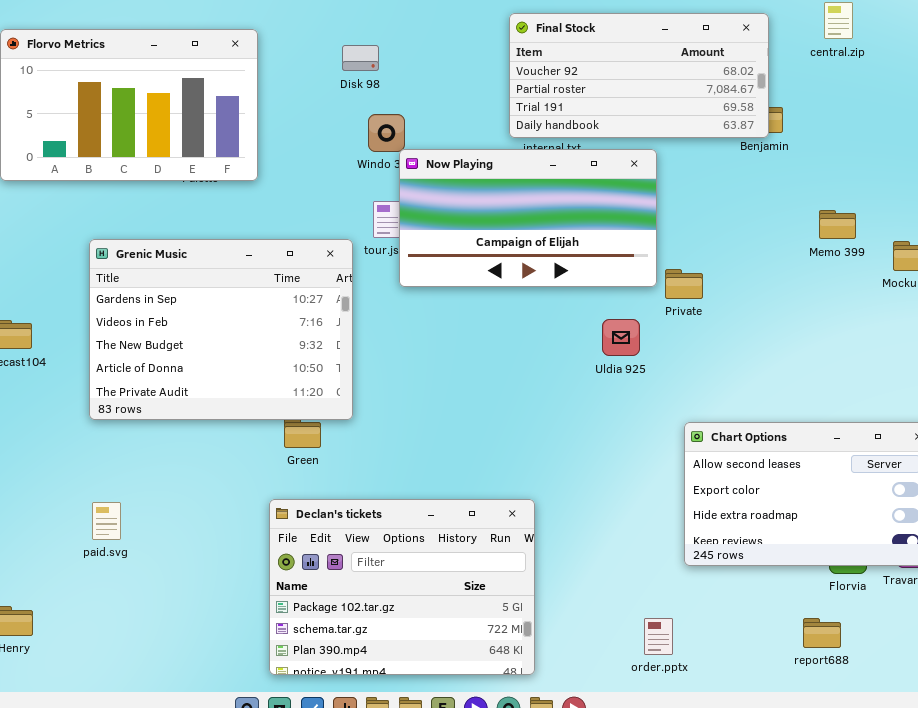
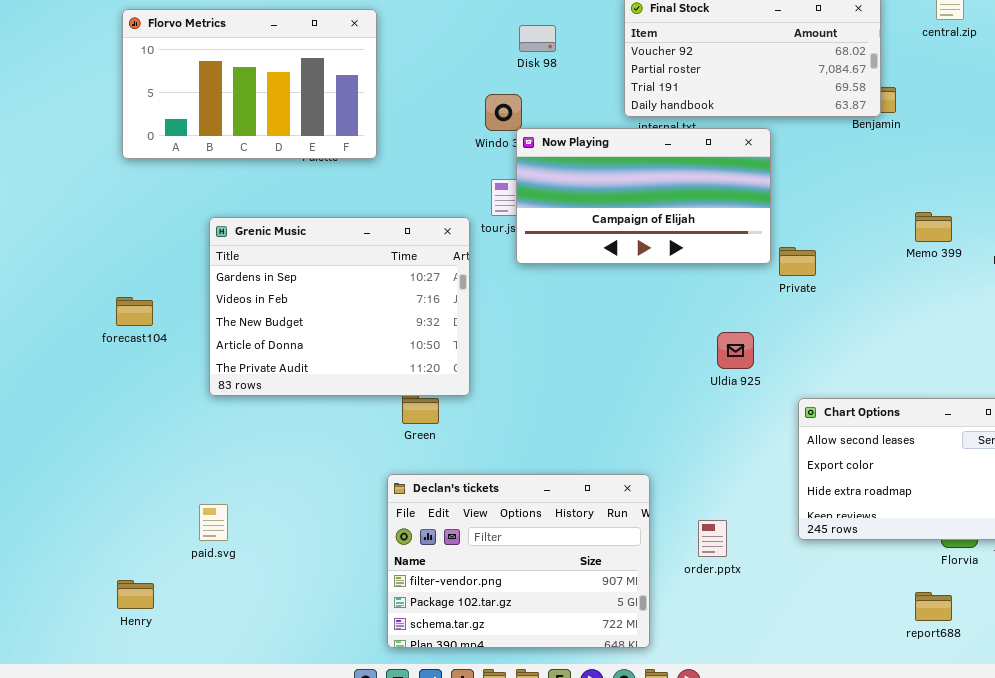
Disk 98: [342,45,379,71] -> [519,25,556,52], moved
Memo 399: [819,210,856,239] -> [915,212,952,242], moved
Uldia 925: [602,319,640,356] -> [717,332,754,369], moved
Declan's tickets: [269,499,535,675] -> [387,474,650,648], scrolled up 1 row
paid.svg: [92,502,121,540] -> [199,504,228,541], moved
order.pptx: [644,618,673,655] -> [698,520,727,557], moved

